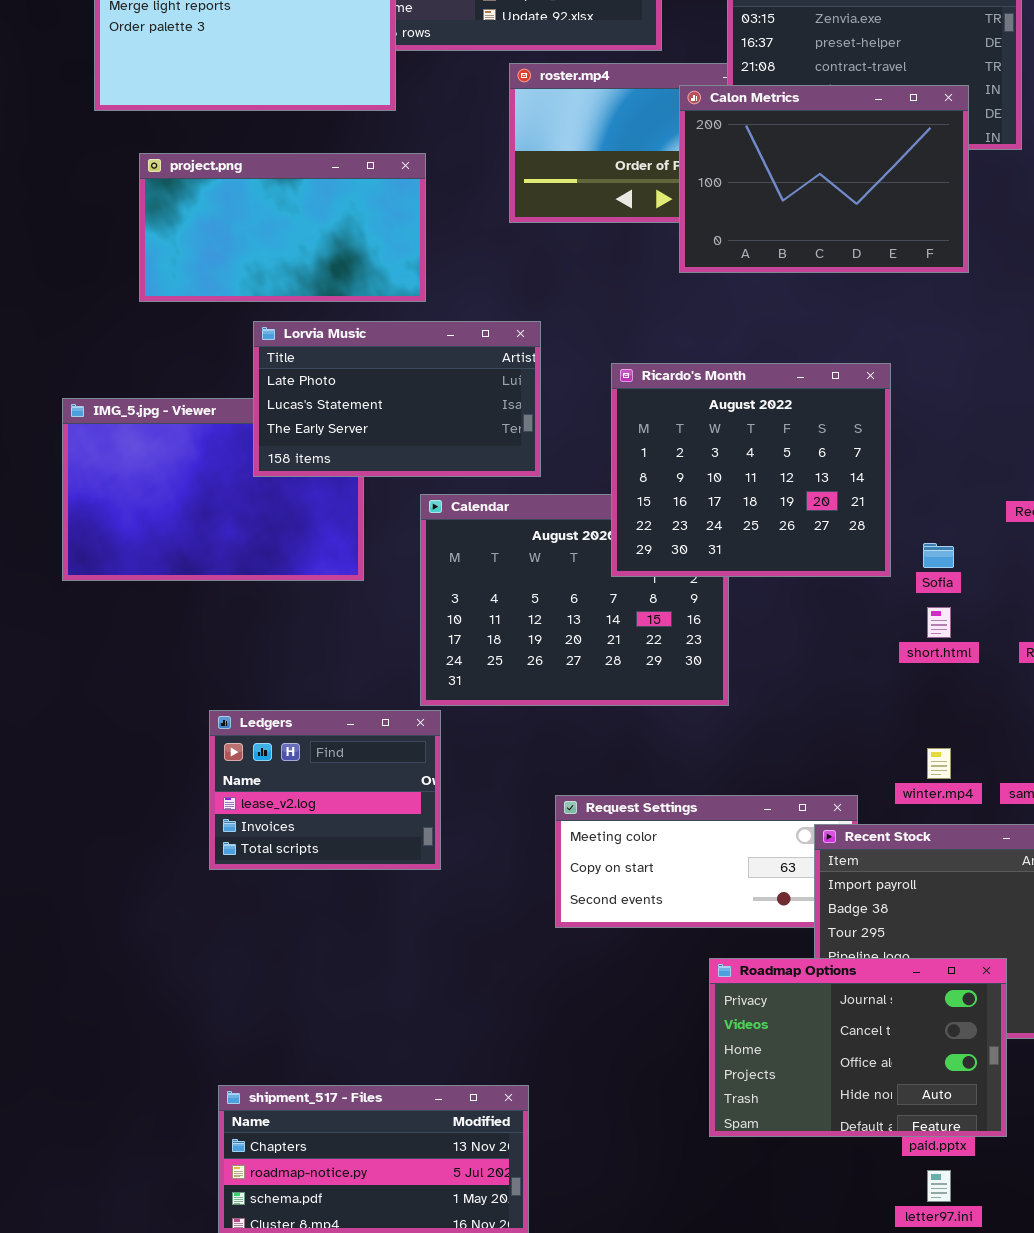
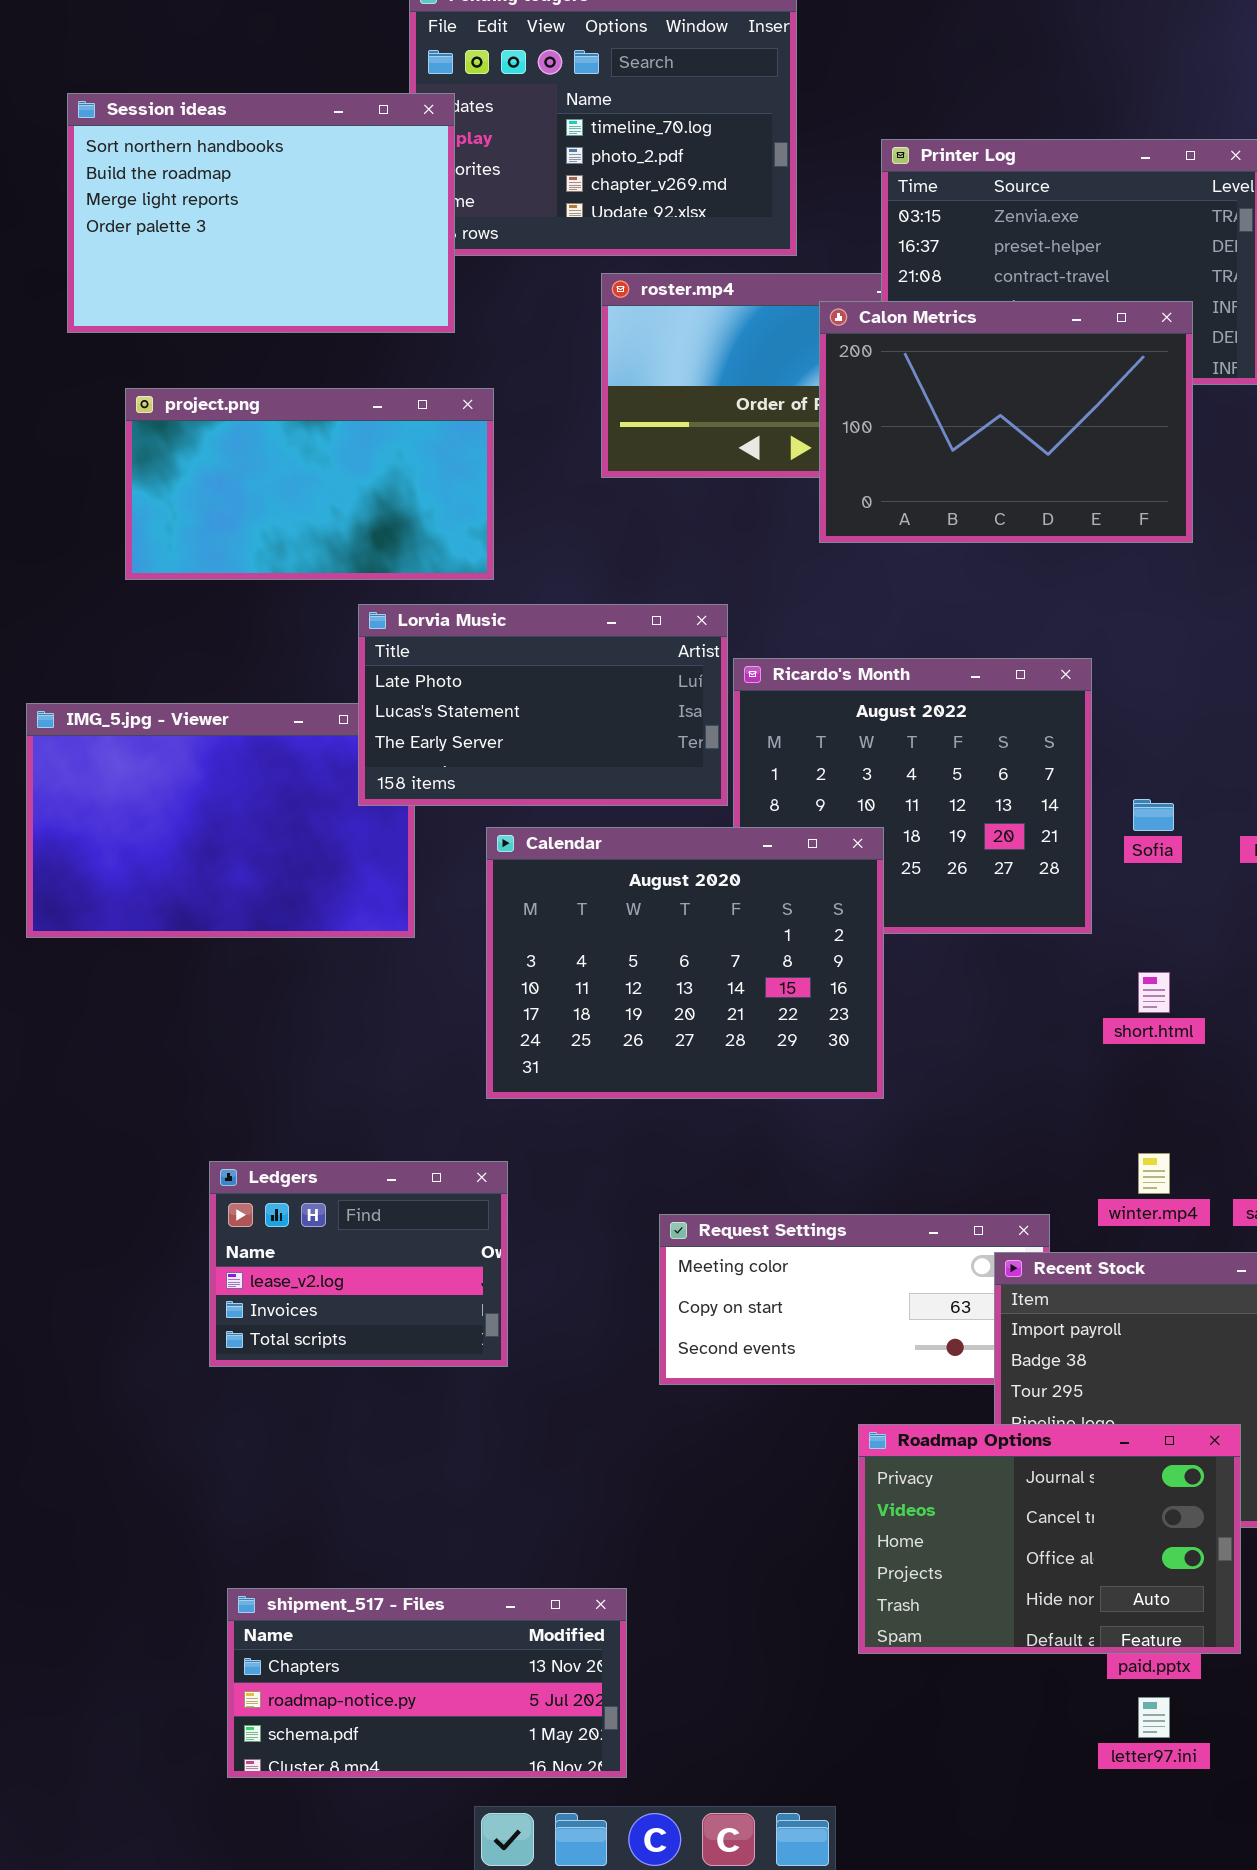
Lorvia Music: [253,321,541,477] -> [358,604,728,806], moved
Calendar: [420,494,729,706] -> [486,827,884,1099], raised
Sofia: [923,543,954,568] -> [1133,799,1174,831], moved
Ledgers: [209,710,441,870] -> [209,1161,508,1367], moved

